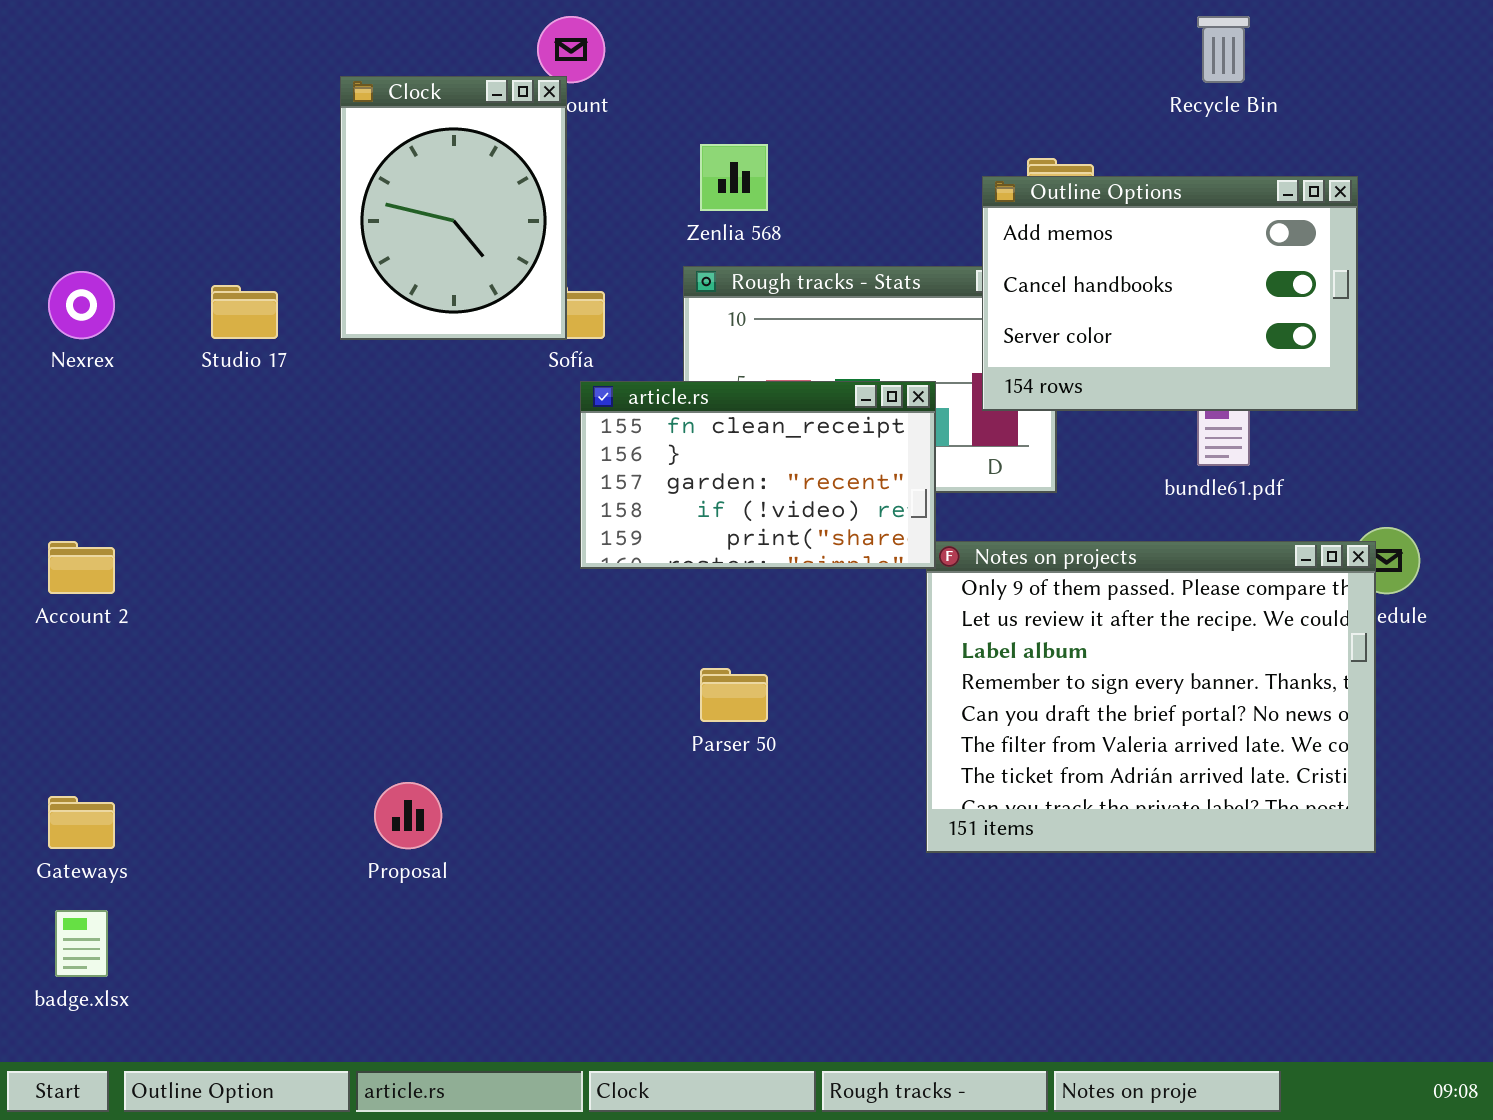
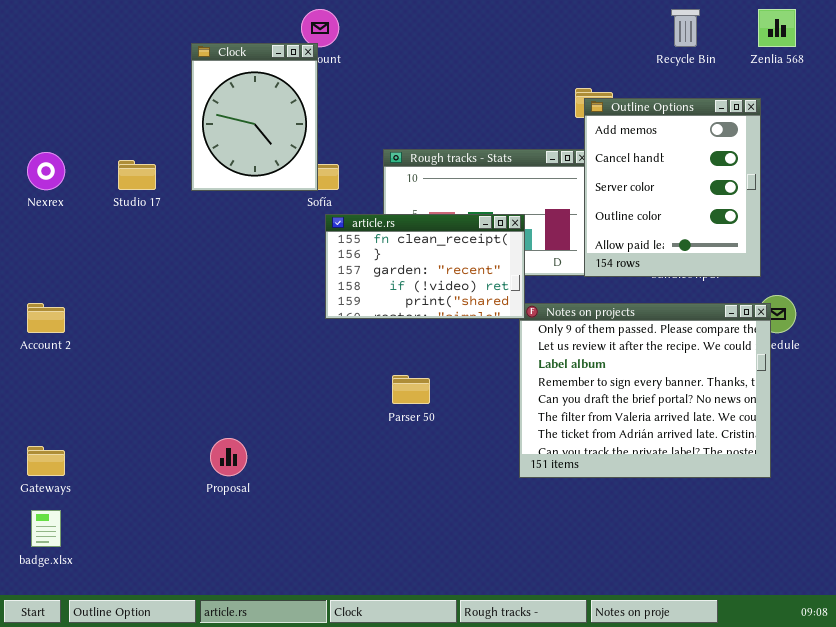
Zenlia 568: [700,144,768,211] -> [758,9,796,47], moved
Outline Options: [982,176,1358,411] -> [584,98,761,277], resized

